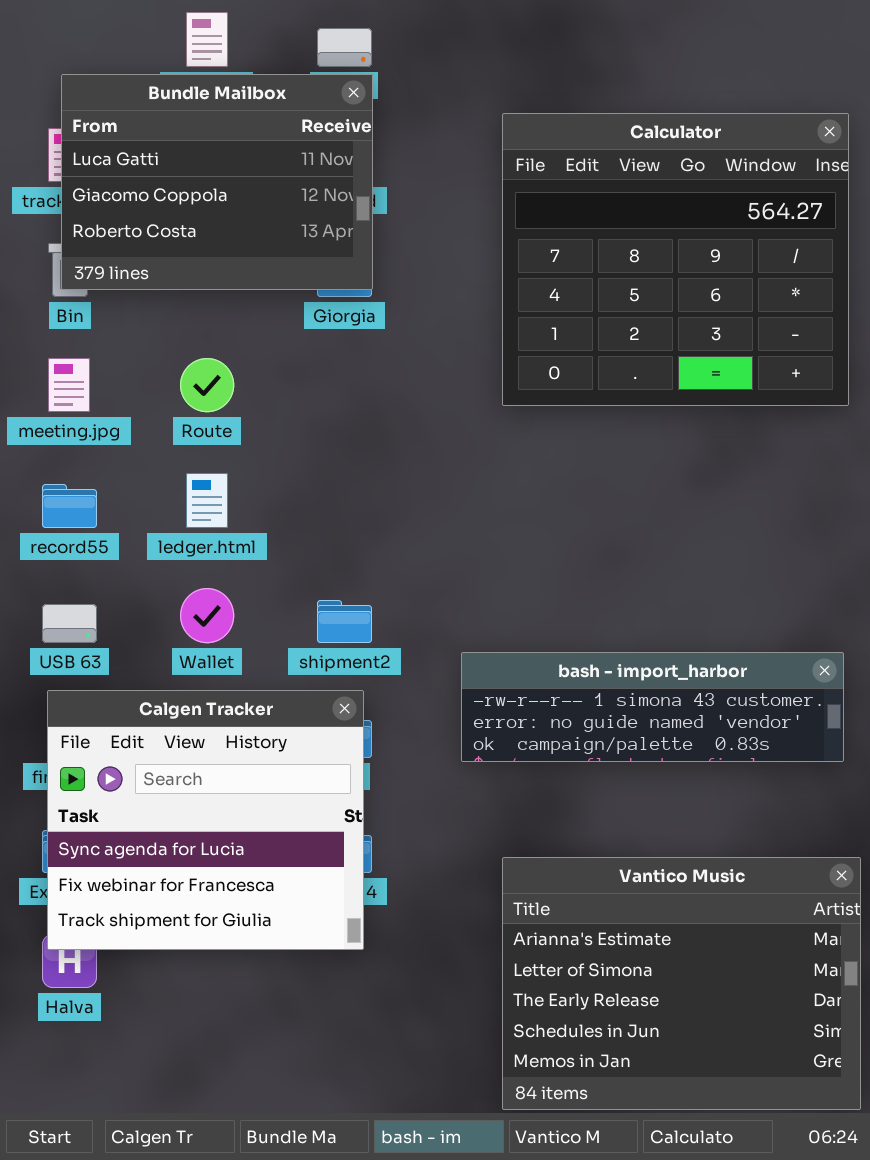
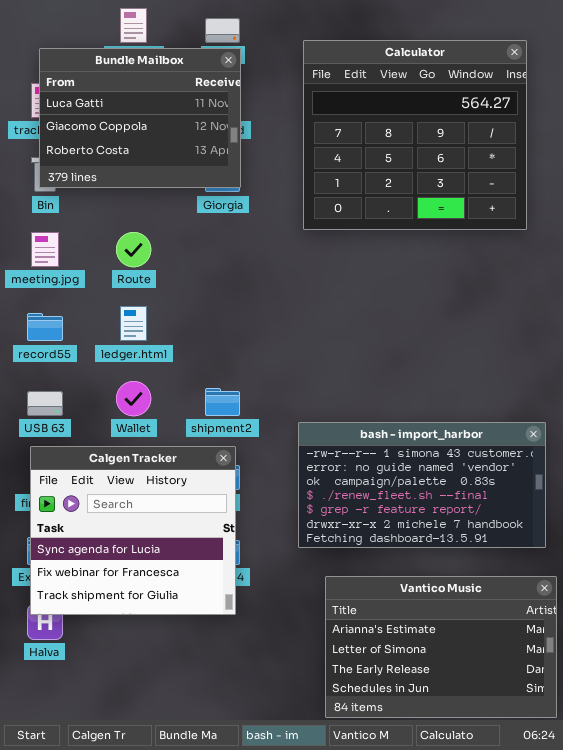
Calculator: [502,113,849,406] -> [303,40,527,230], moved
bash - import_harbor: [461,652,844,762] -> [298,422,546,548], resized
Vantico Music: [502,857,861,1110] -> [325,576,557,718], resized

